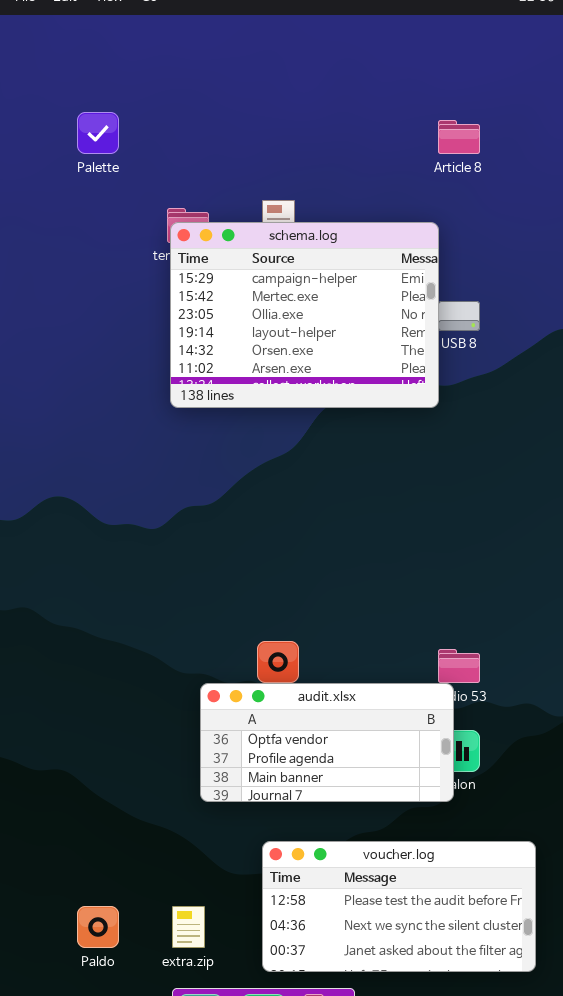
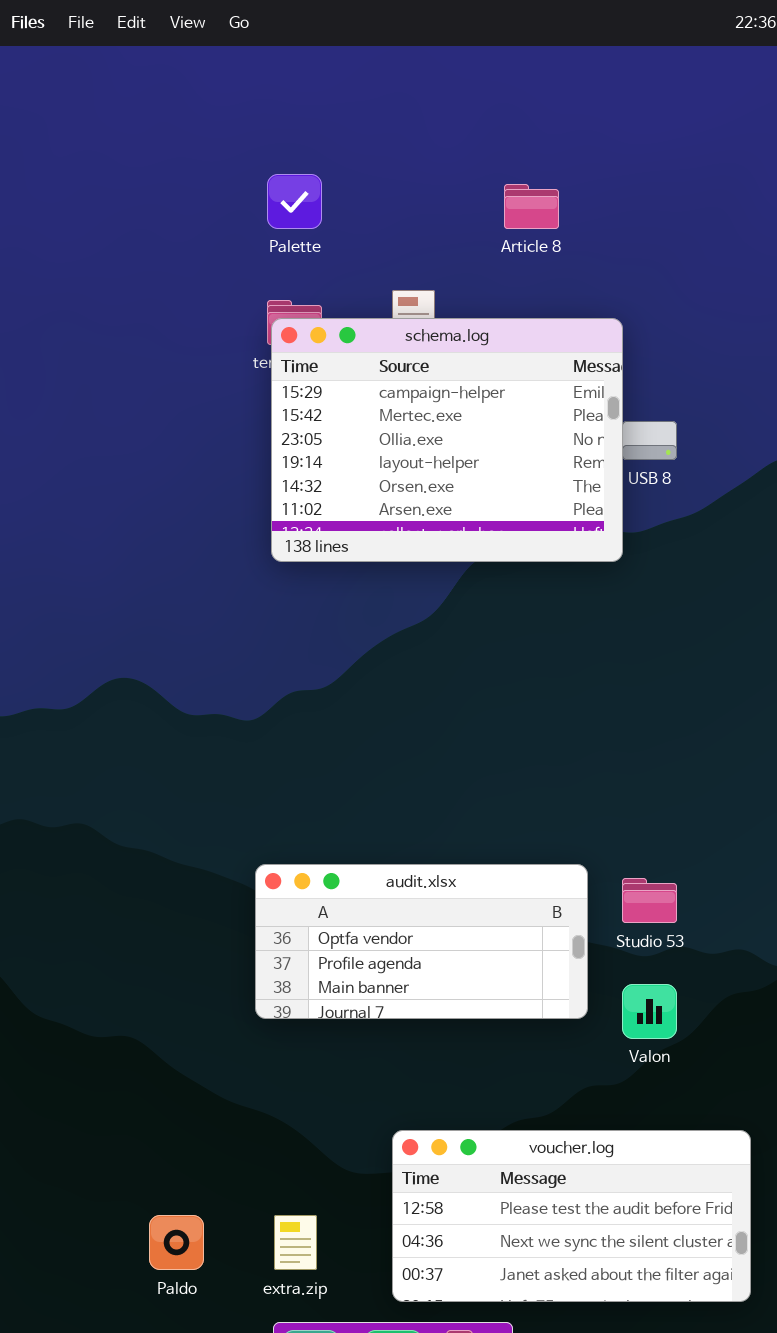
Palette: [77,112,119,154] -> [267,174,322,229], moved
Article 8: [438,120,480,154] -> [504,184,559,229], moved
audit.xlsx: [200,683,454,802] -> [255,864,588,1019], moved

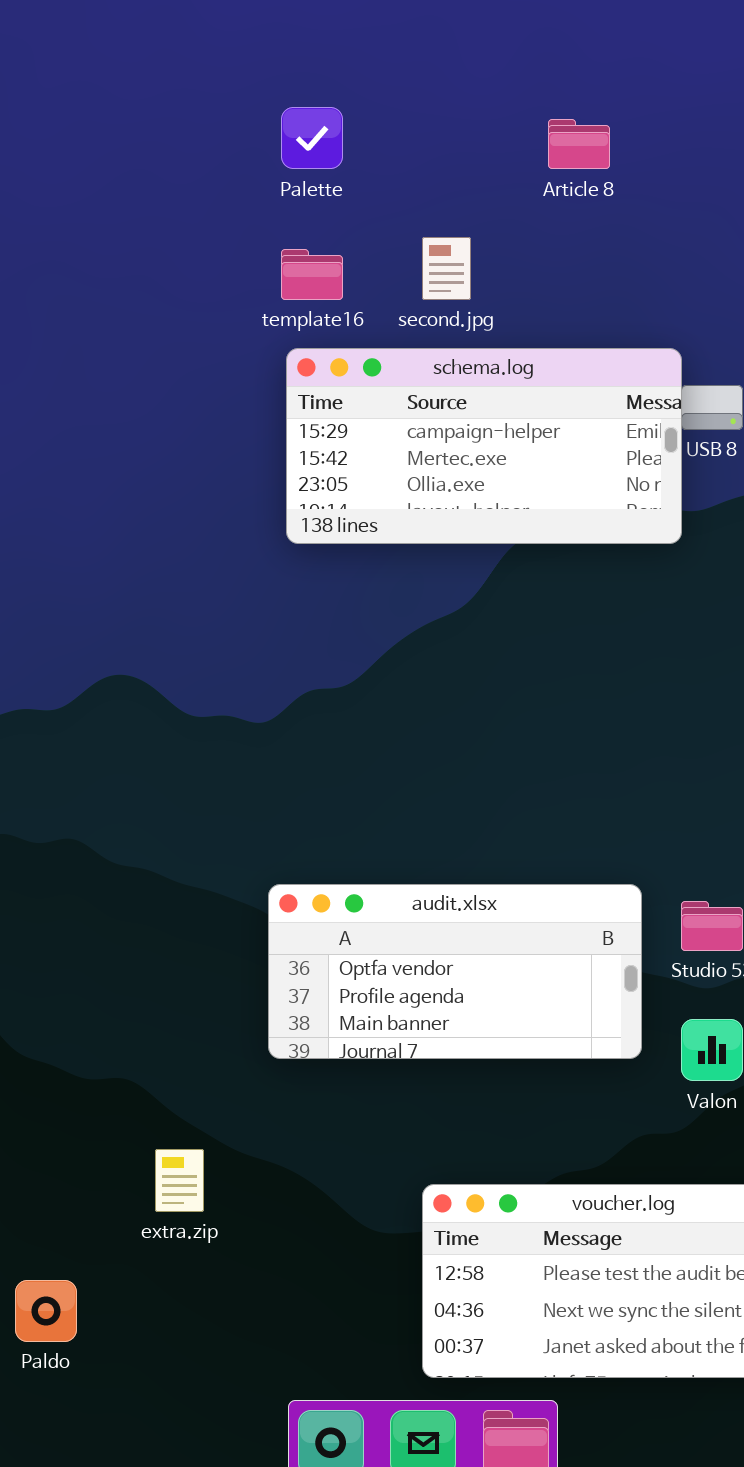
schema.log: [271,318,623,562] -> [286,348,682,544], resized
Paldo: [149,1215,204,1270] -> [15,1280,77,1342], moved
extra.zip: [274,1215,317,1270] -> [155,1149,204,1212], moved

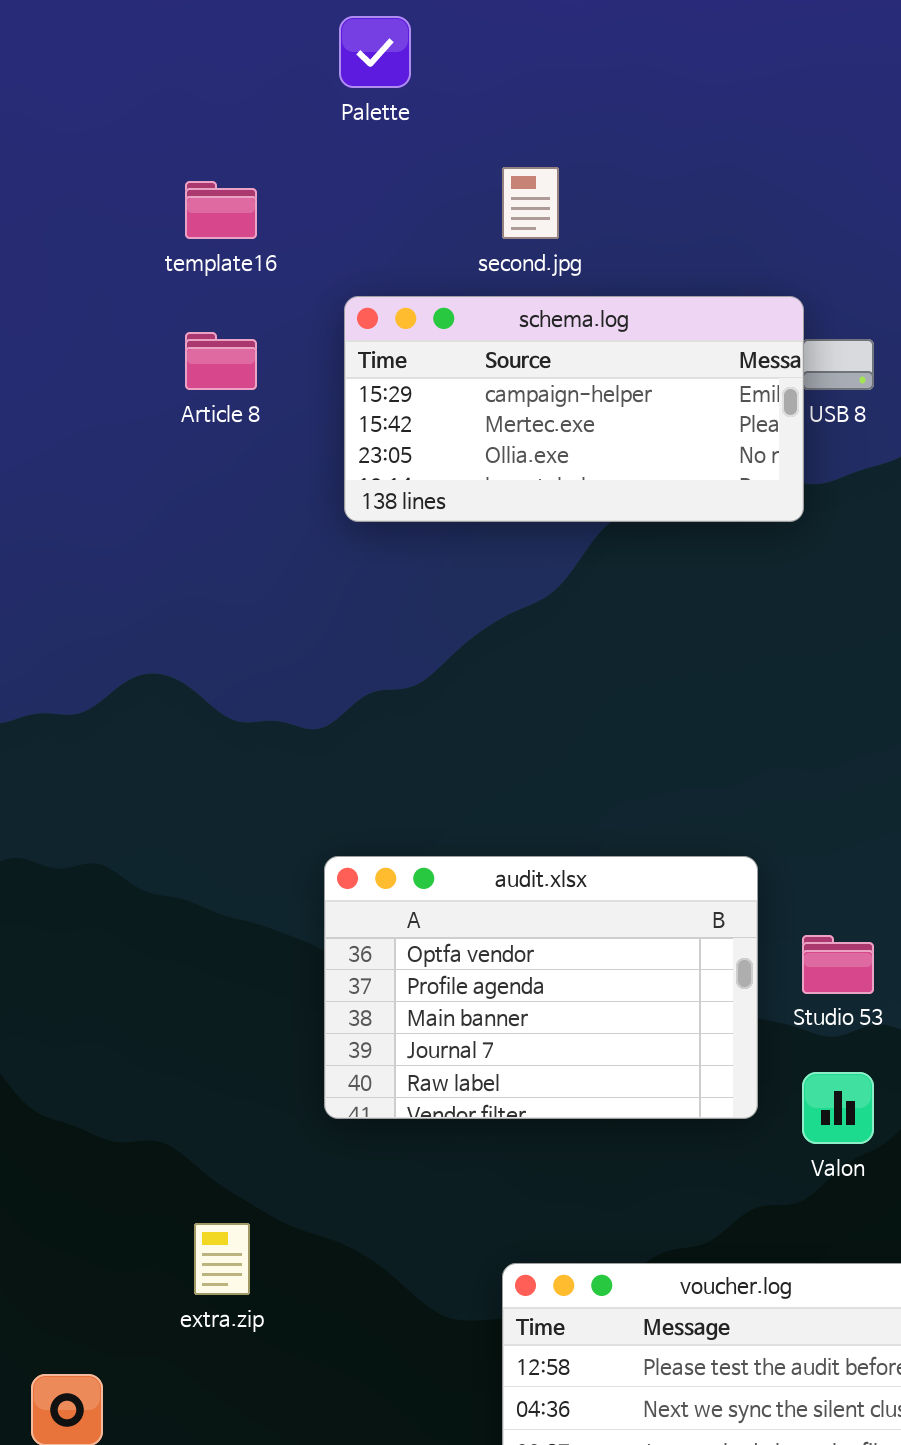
Article 8: [548,119,610,169] -> [185,332,257,390], moved
template16: [281,249,343,300] -> [185,181,257,239], moved
audit.xlsx: [268,884,642,1059] -> [324,856,758,1119], resized

